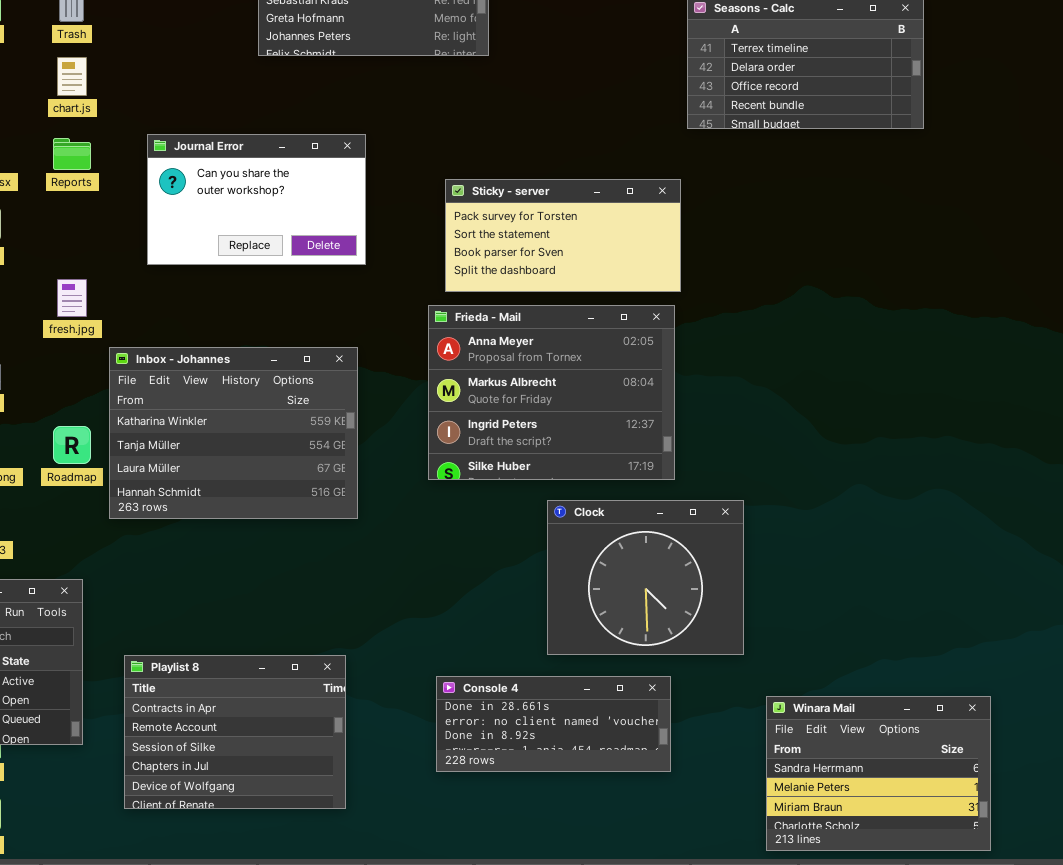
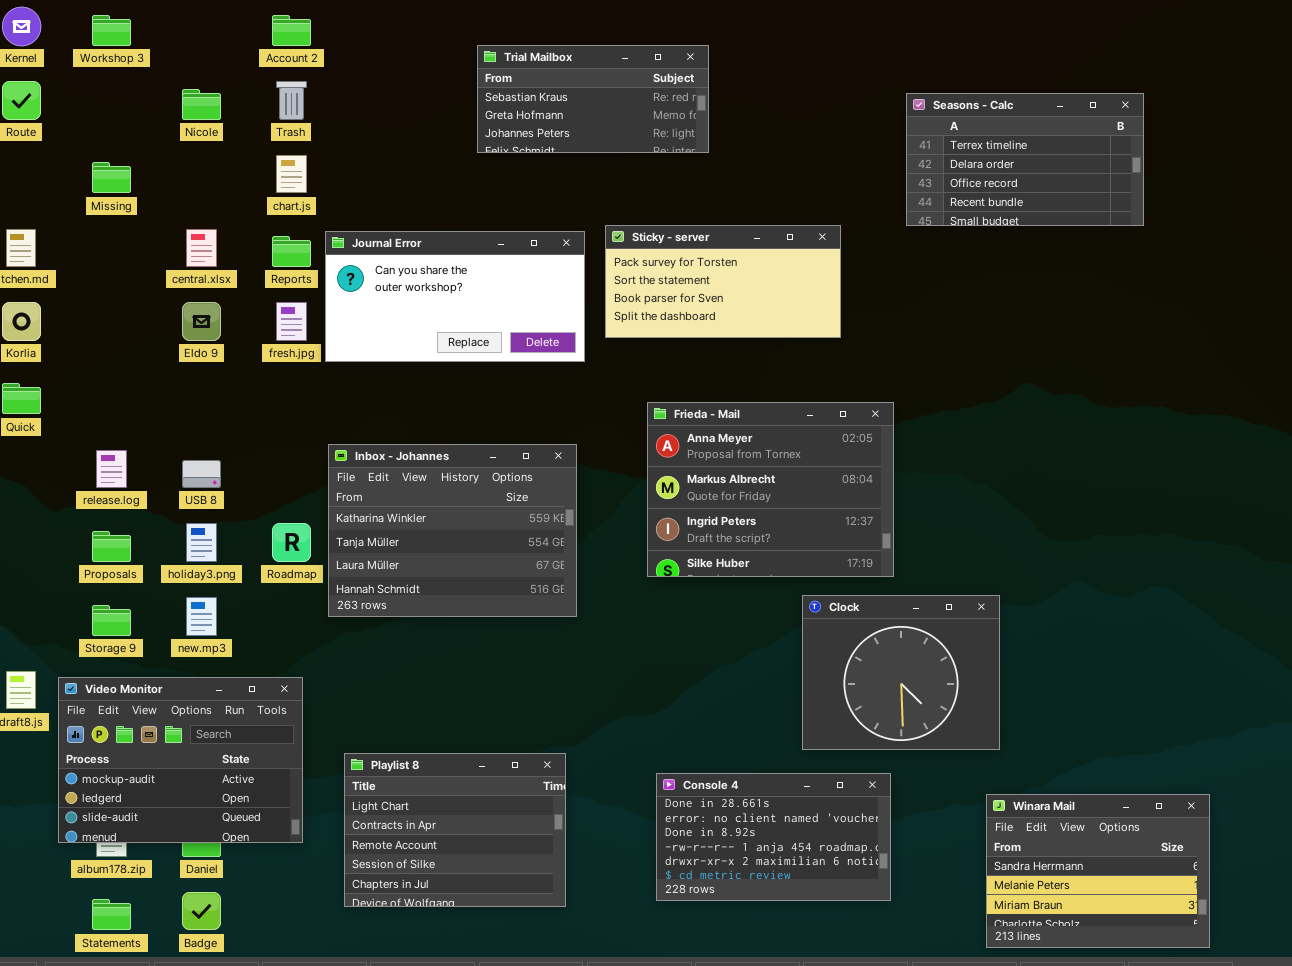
Journal Error: [147,134,366,265] -> [325,231,585,362], resized
Sticky - server: [445,179,681,292] -> [605,225,841,338], moved
fresh.jpg: [57,279,87,317] -> [276,302,307,341], moved
Clock: [547,500,744,655] -> [802,595,1000,750], moved
Playlist 8: [124,655,346,809] -> [344,753,566,907], scrolled up 1 row
Console 4: [436,676,671,772] -> [656,773,891,901], resized

